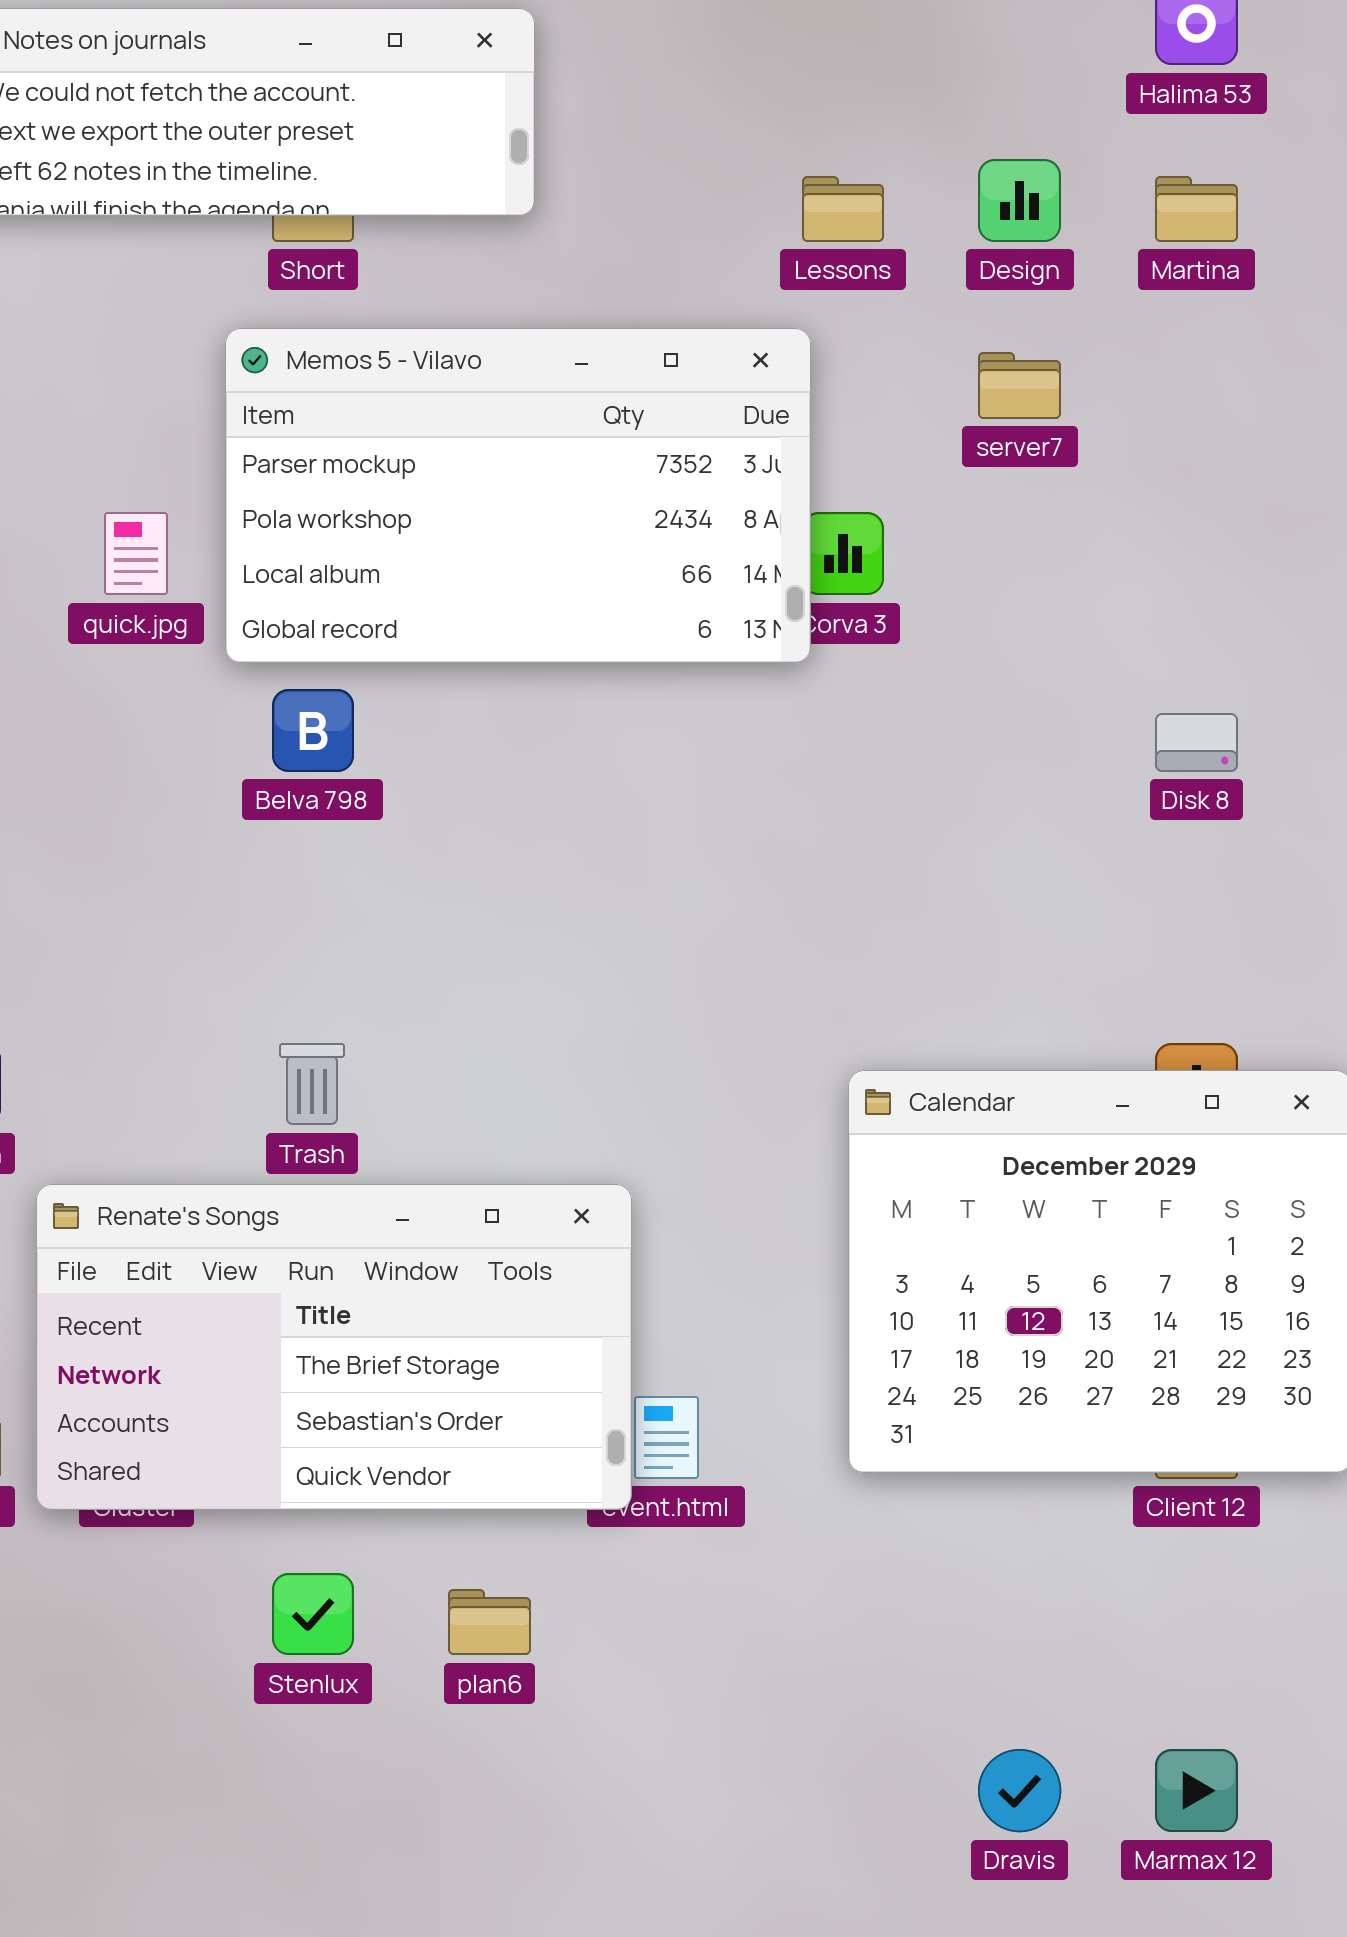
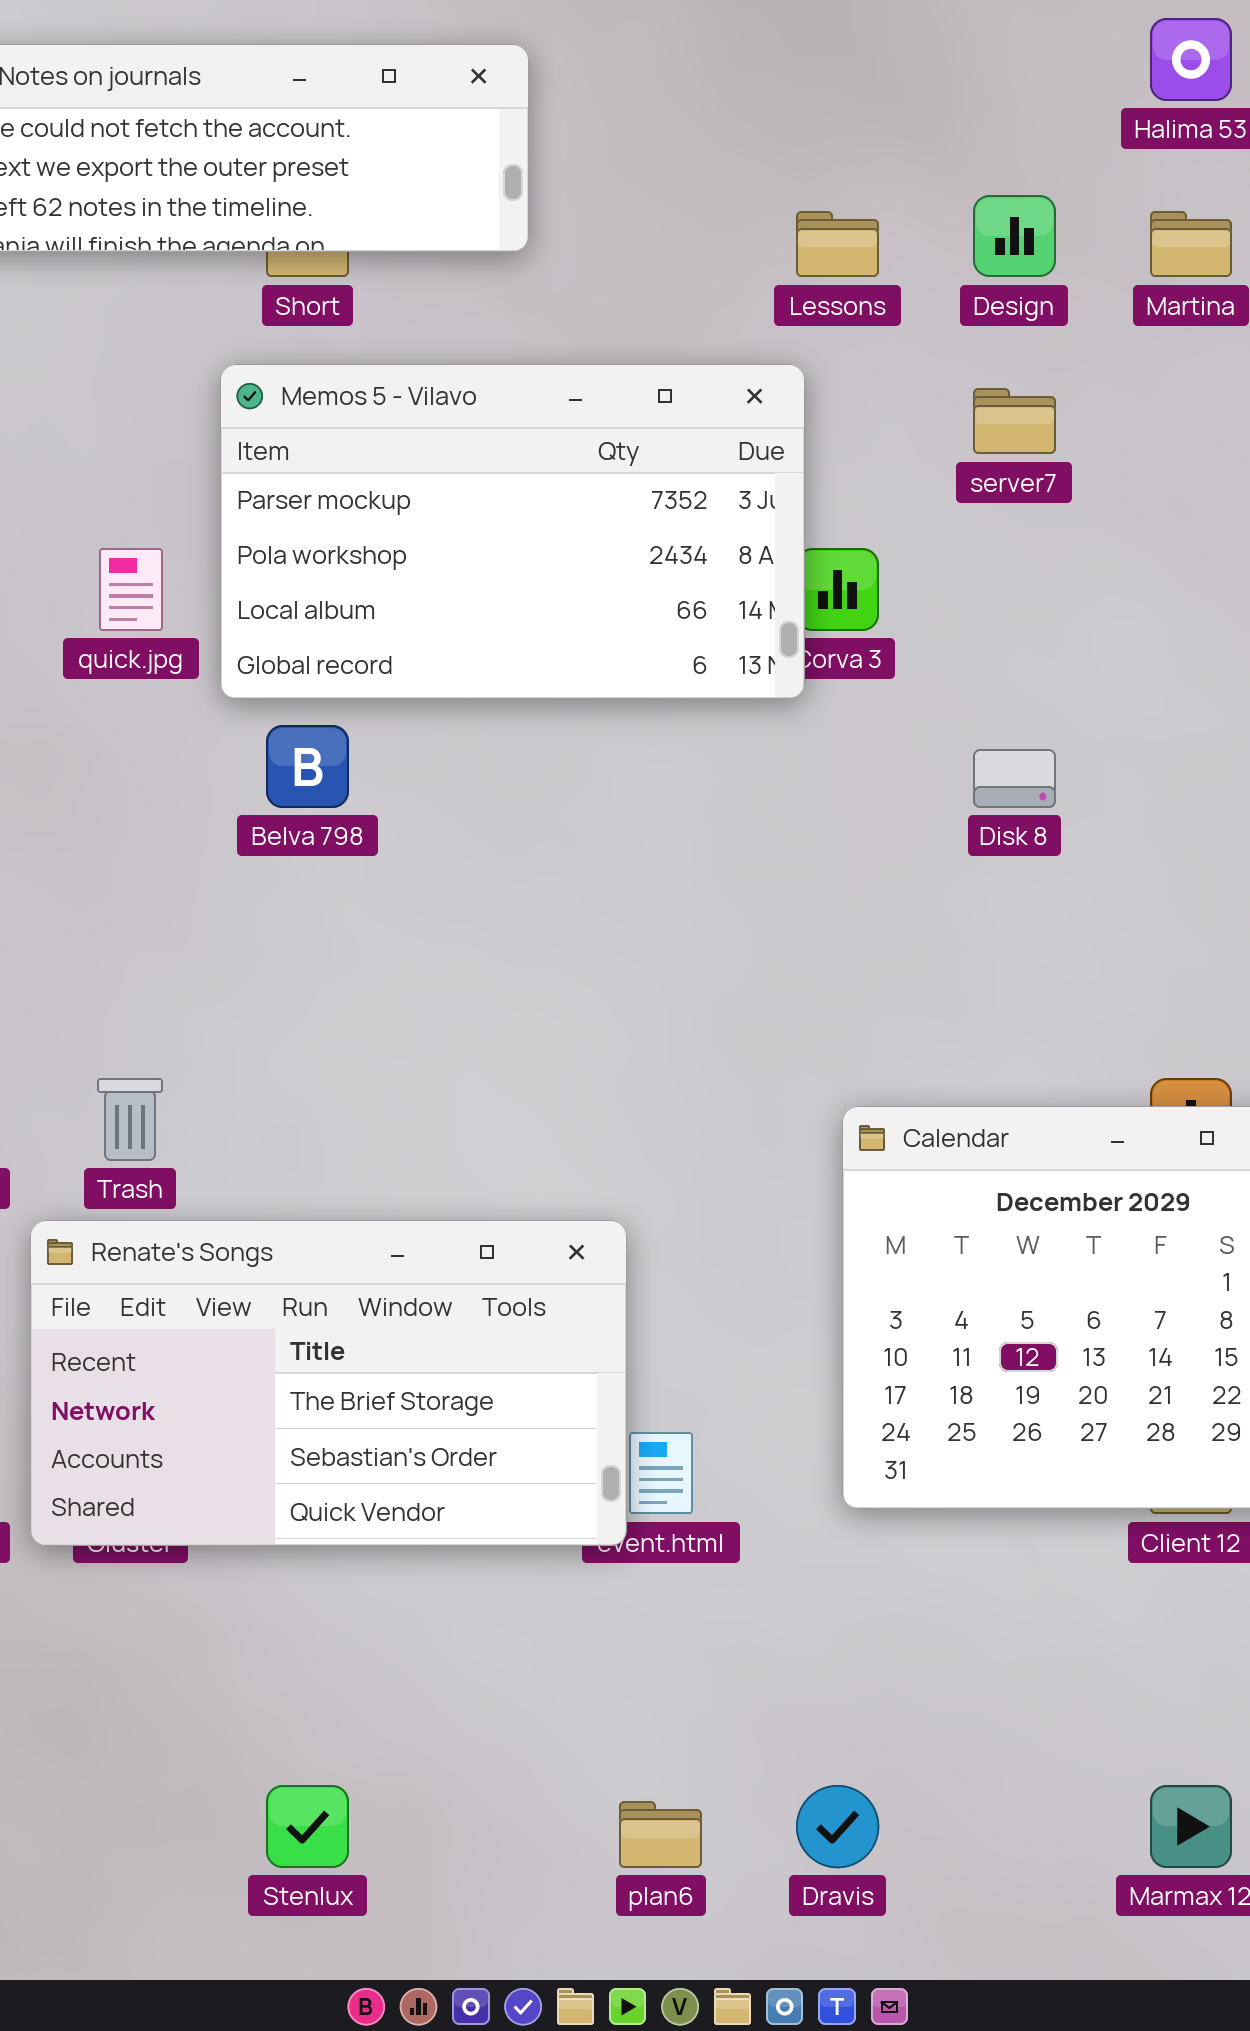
Disk 8: [1155,713,1238,772] -> [973,749,1056,808], moved
Trash: [279,1043,345,1125] -> [97,1078,163,1161], moved
Stenlux: [272,1573,354,1655] -> [266,1785,349,1868], moved
plan6: [448,1589,531,1655] -> [619,1801,702,1868], moved
Dravis: [978,1749,1061,1832] -> [796,1785,879,1868], moved

